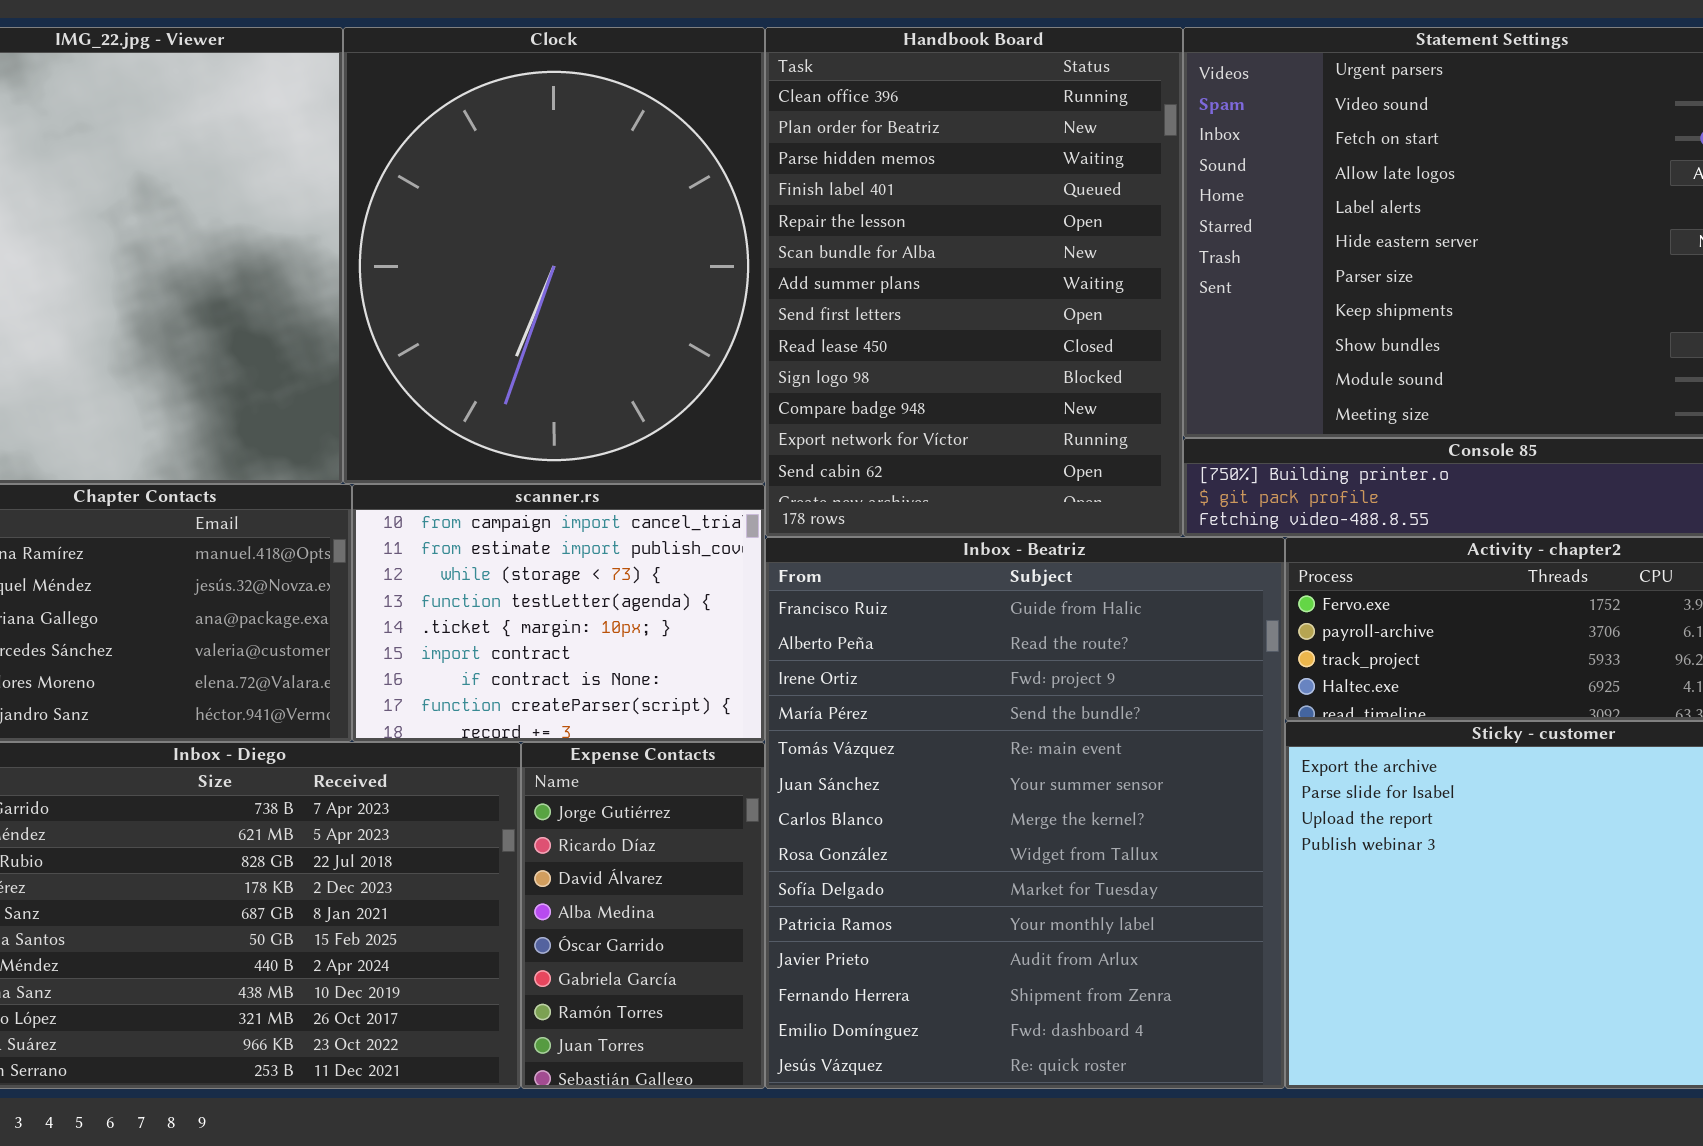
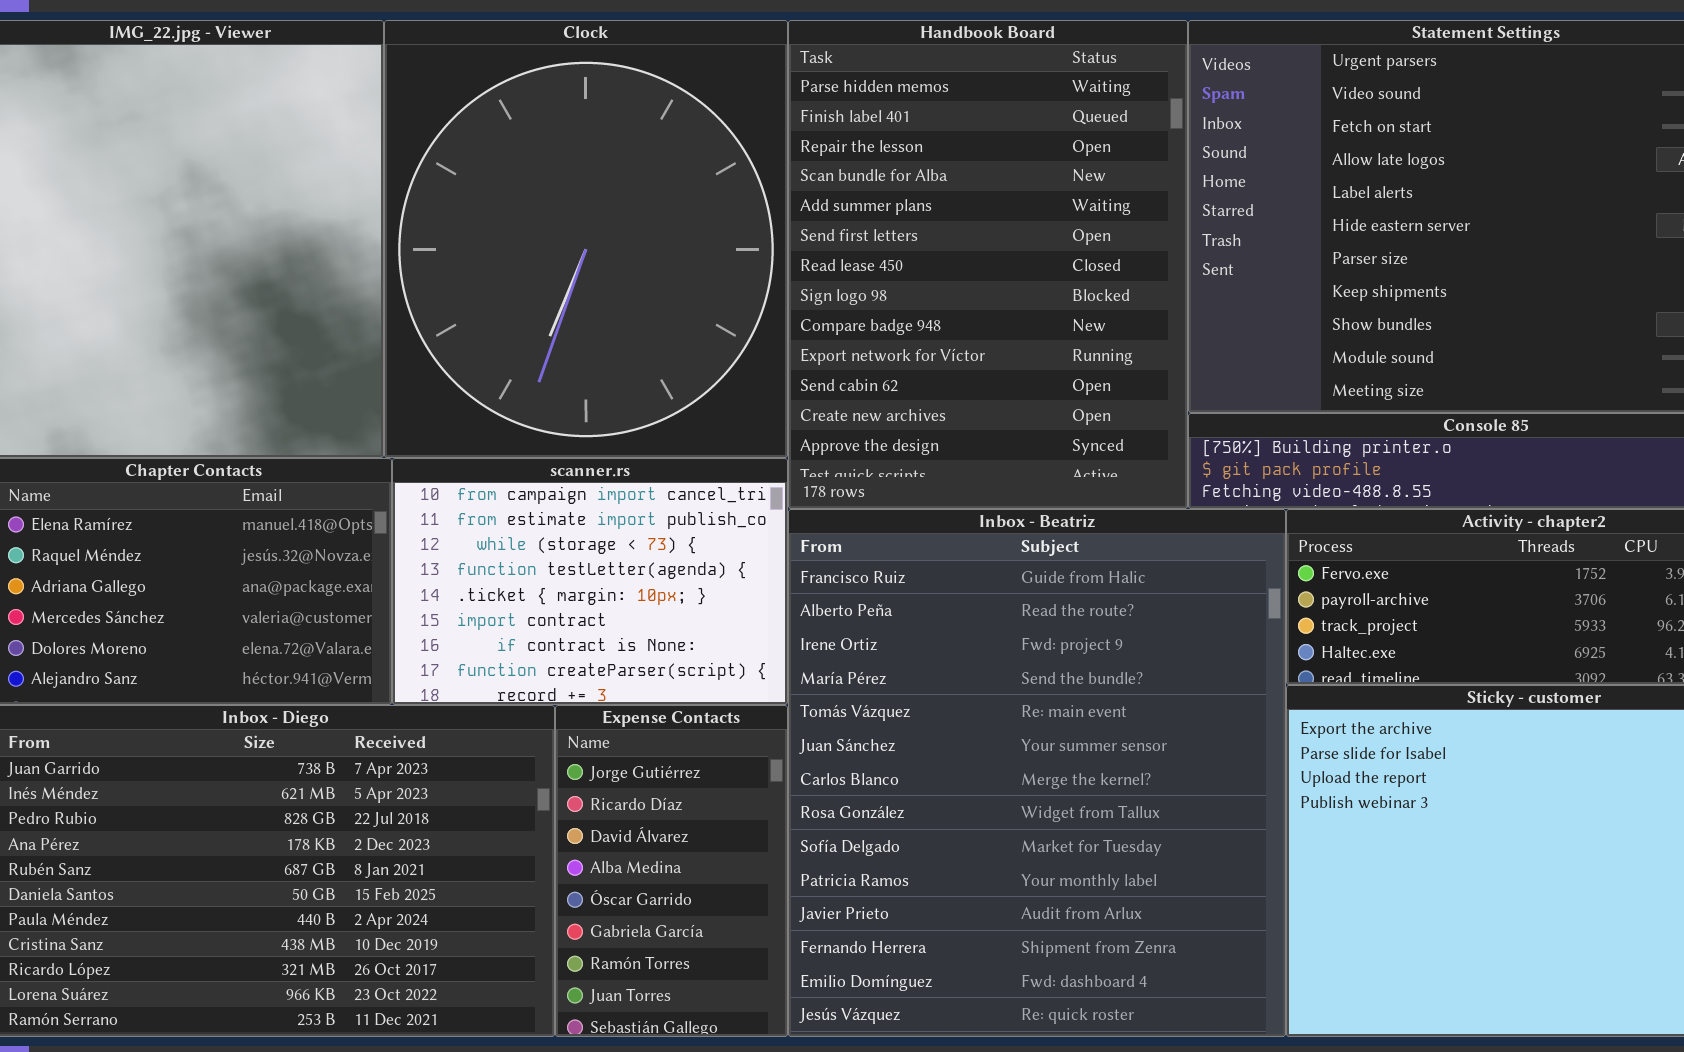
Handbook Board: [765,27,1183,537] -> [788,20,1188,509], scrolled down 2 rows

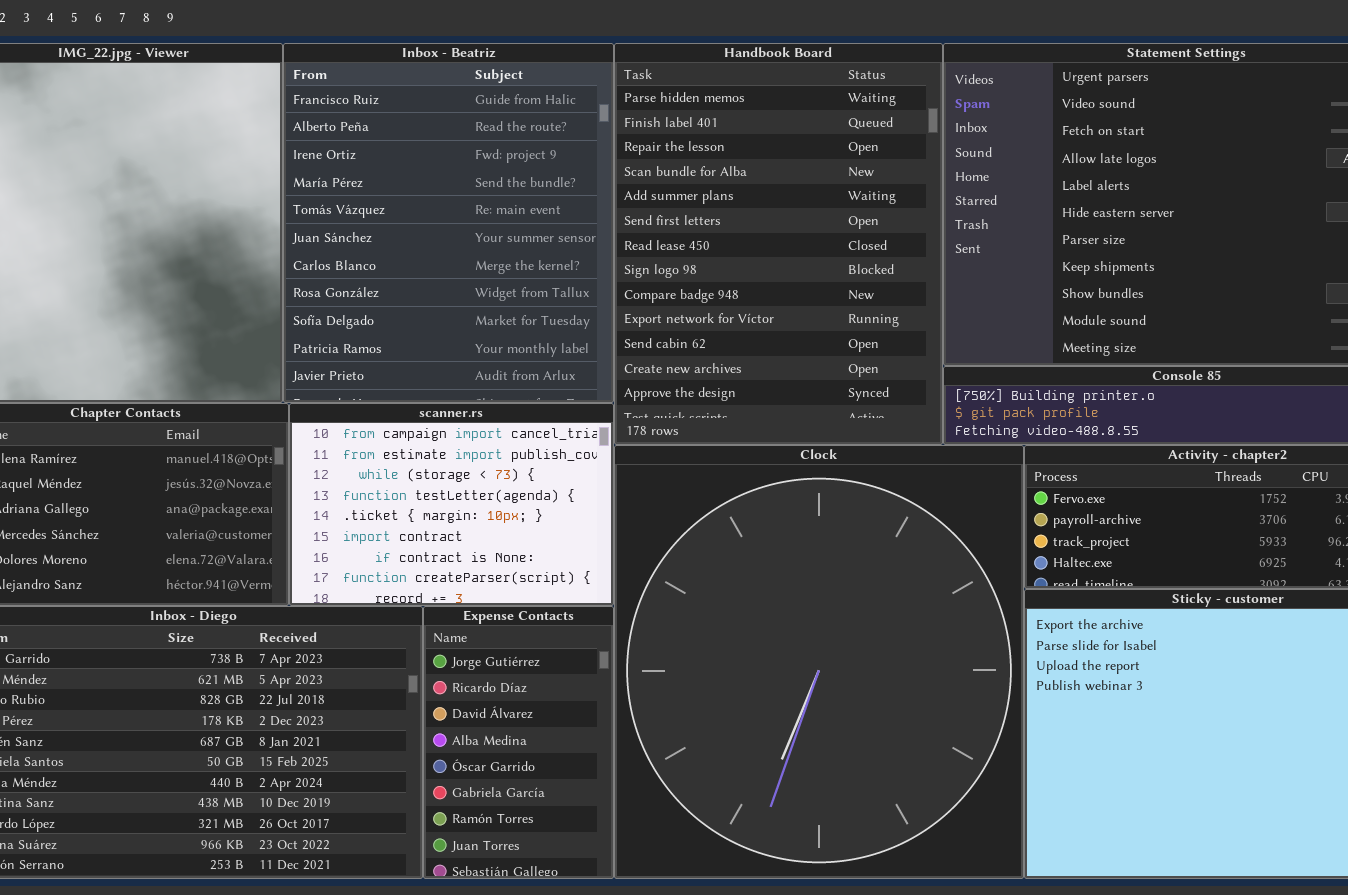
Clock: [384,20,788,458] -> [614,445,1024,879], moved, resized
Inbox - Beatriz: [788,509,1286,1037] -> [283,43,614,403], moved, resized

